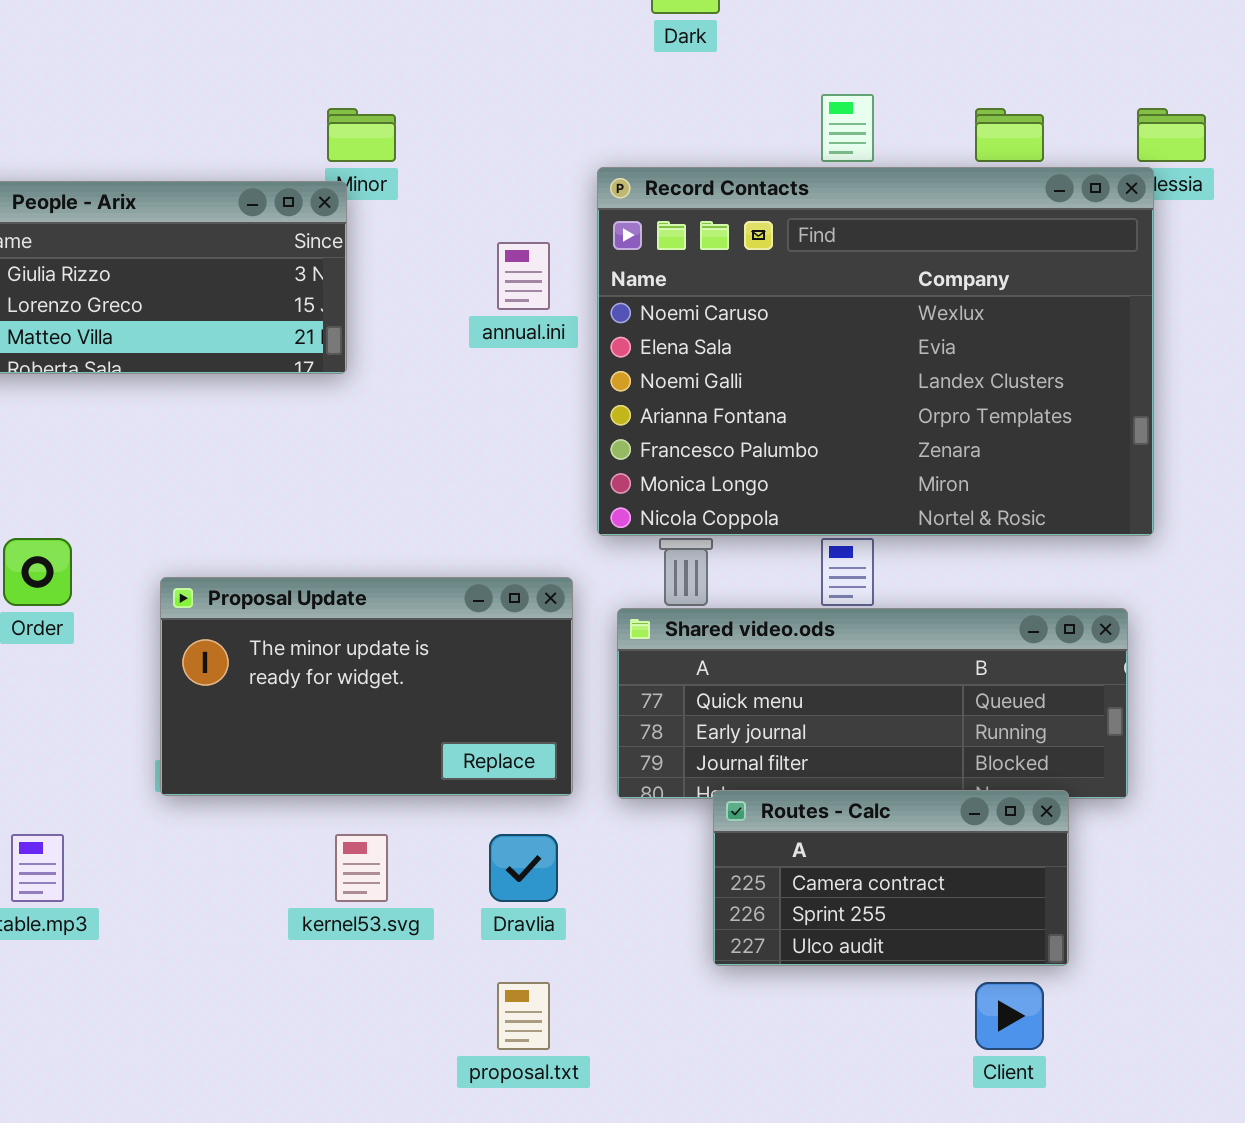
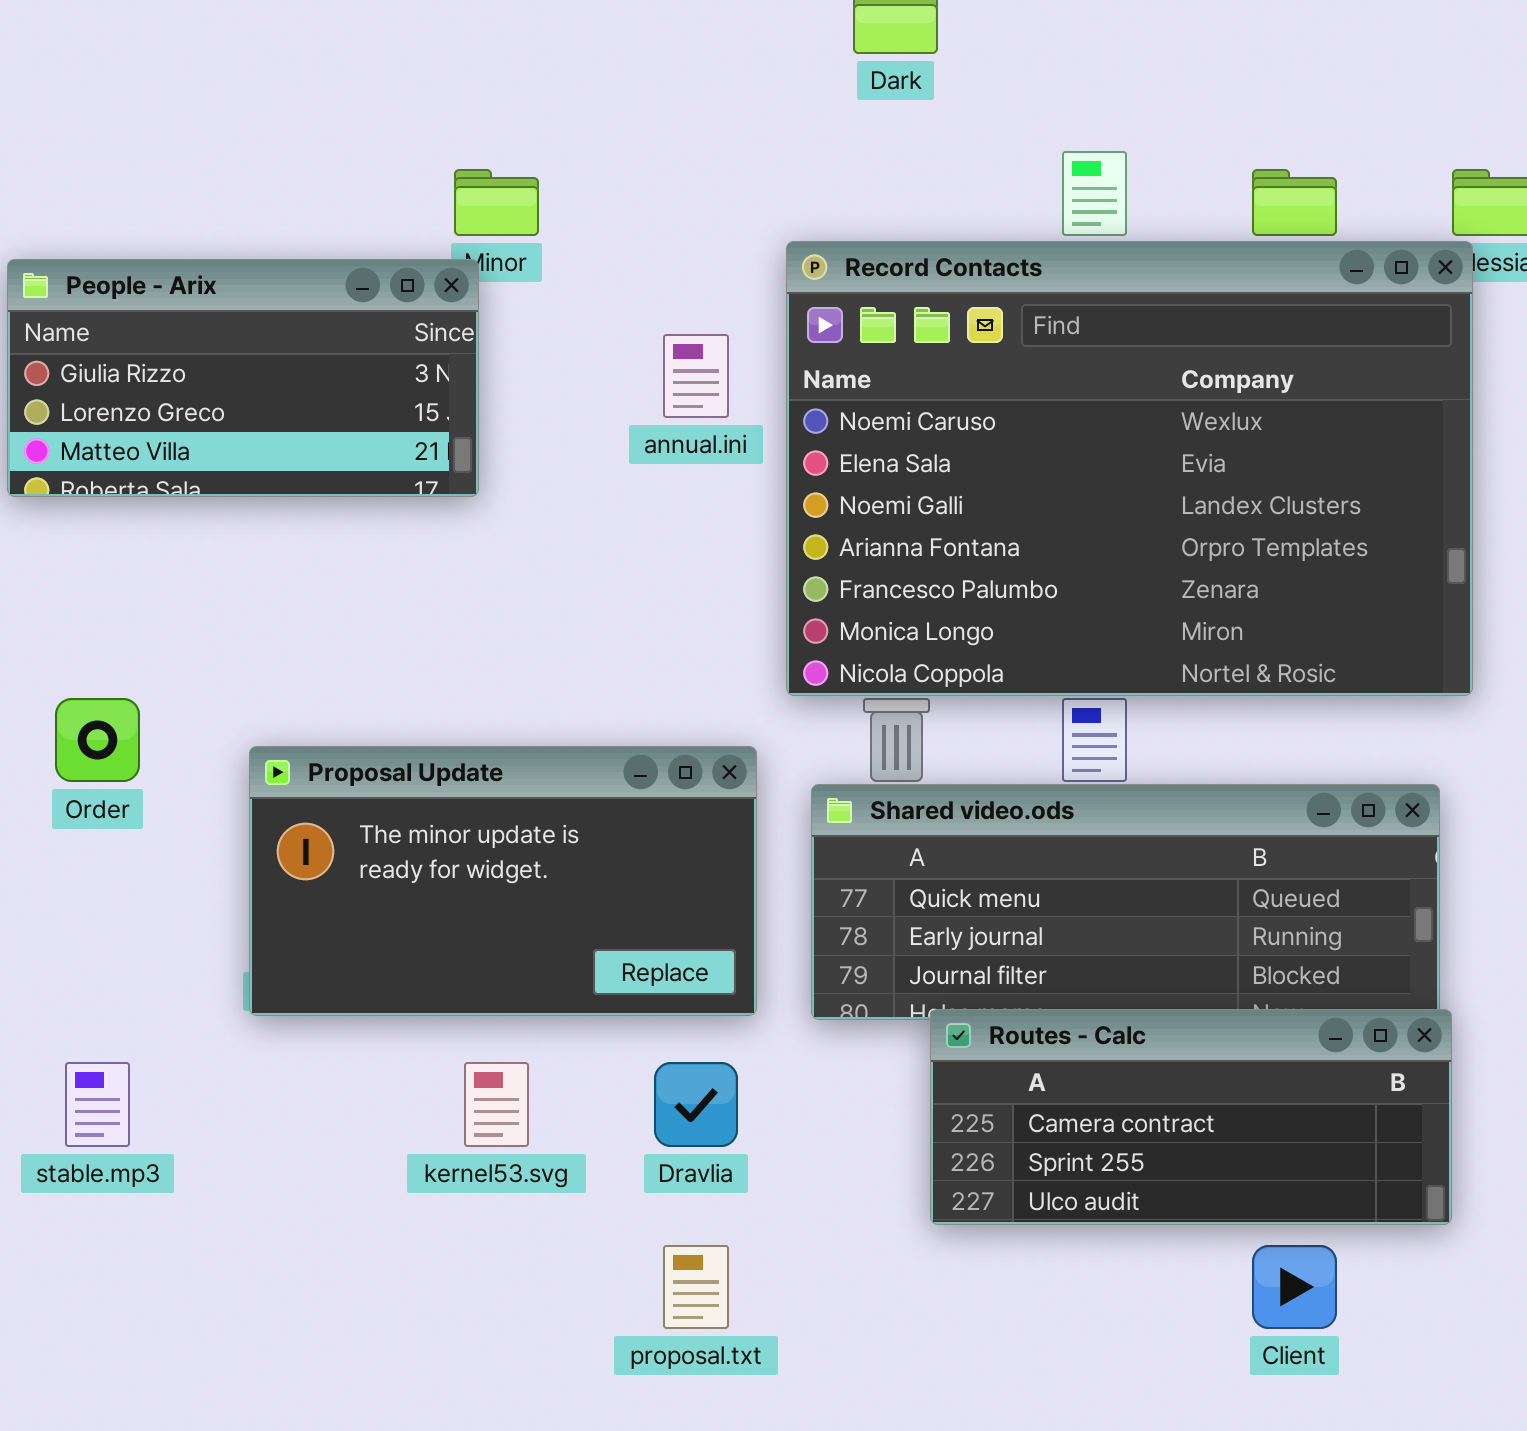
Routes - Calc: [713,790,1069,966] -> [930,1009,1452,1225], resized

